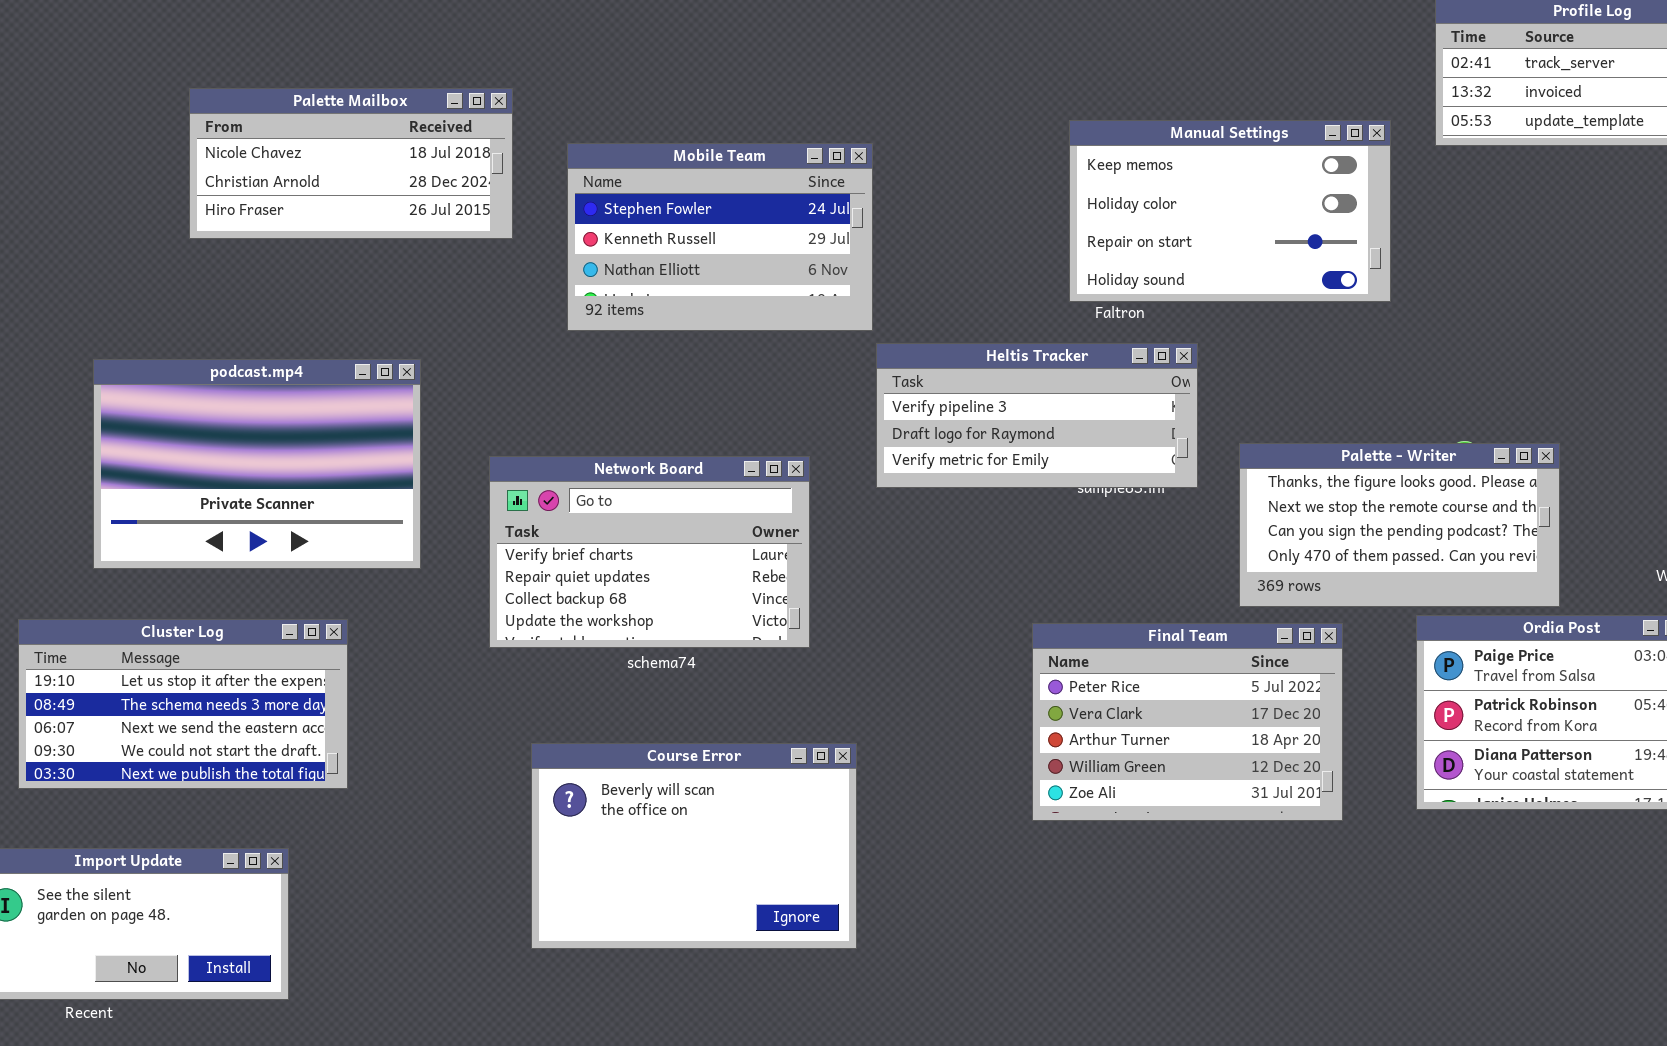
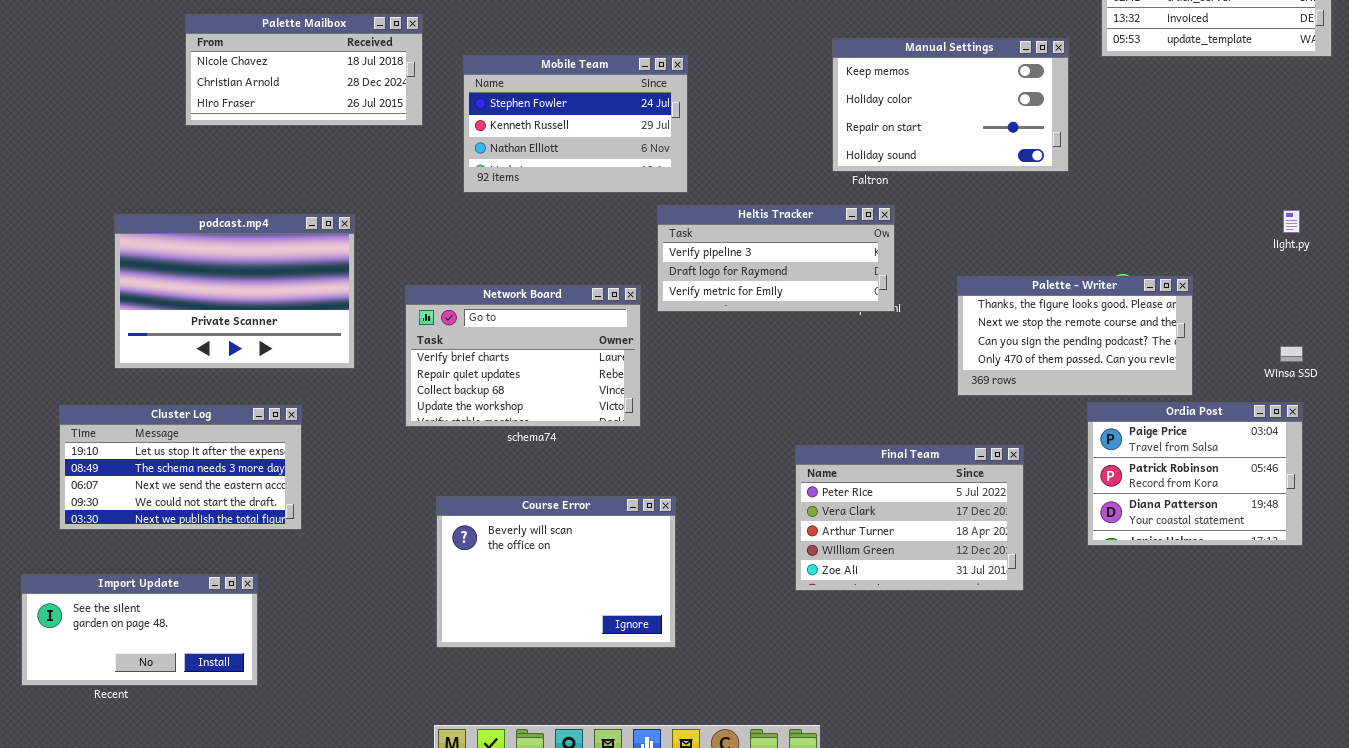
Heltis Tracker: [876,343,1198,488] -> [657,205,895,312], moved
Final Team: [1032,623,1343,821] -> [795,445,1024,591], moved

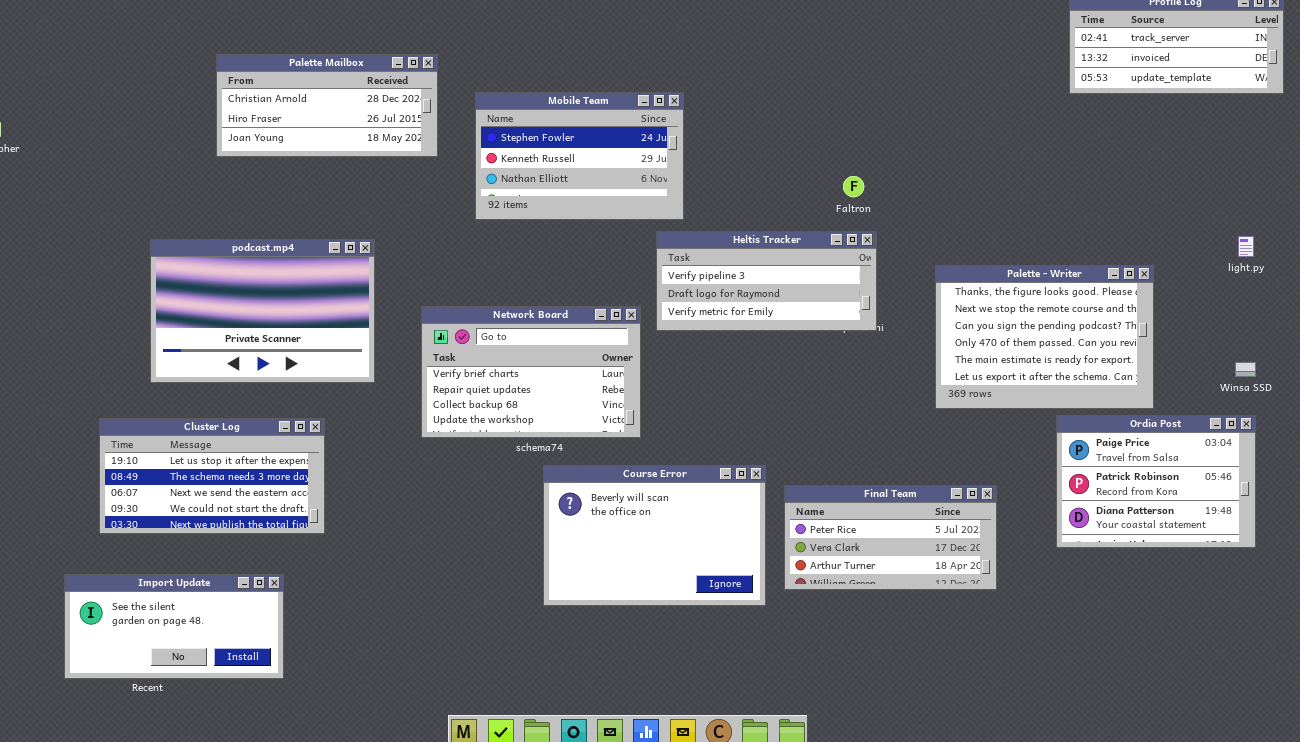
Palette Mailbox: [185,14,423,126] -> [216,54,438,157], scrolled down 1 row
Manual Settings: [832,38,1069,172] -> none, closed
Palette - Writer: [957,276,1193,396] -> [935,265,1154,409], resized
Final Team: [795,445,1024,591] -> [784,485,997,590], resized
Course Error: [436,496,676,648] -> [543,465,766,606], moved

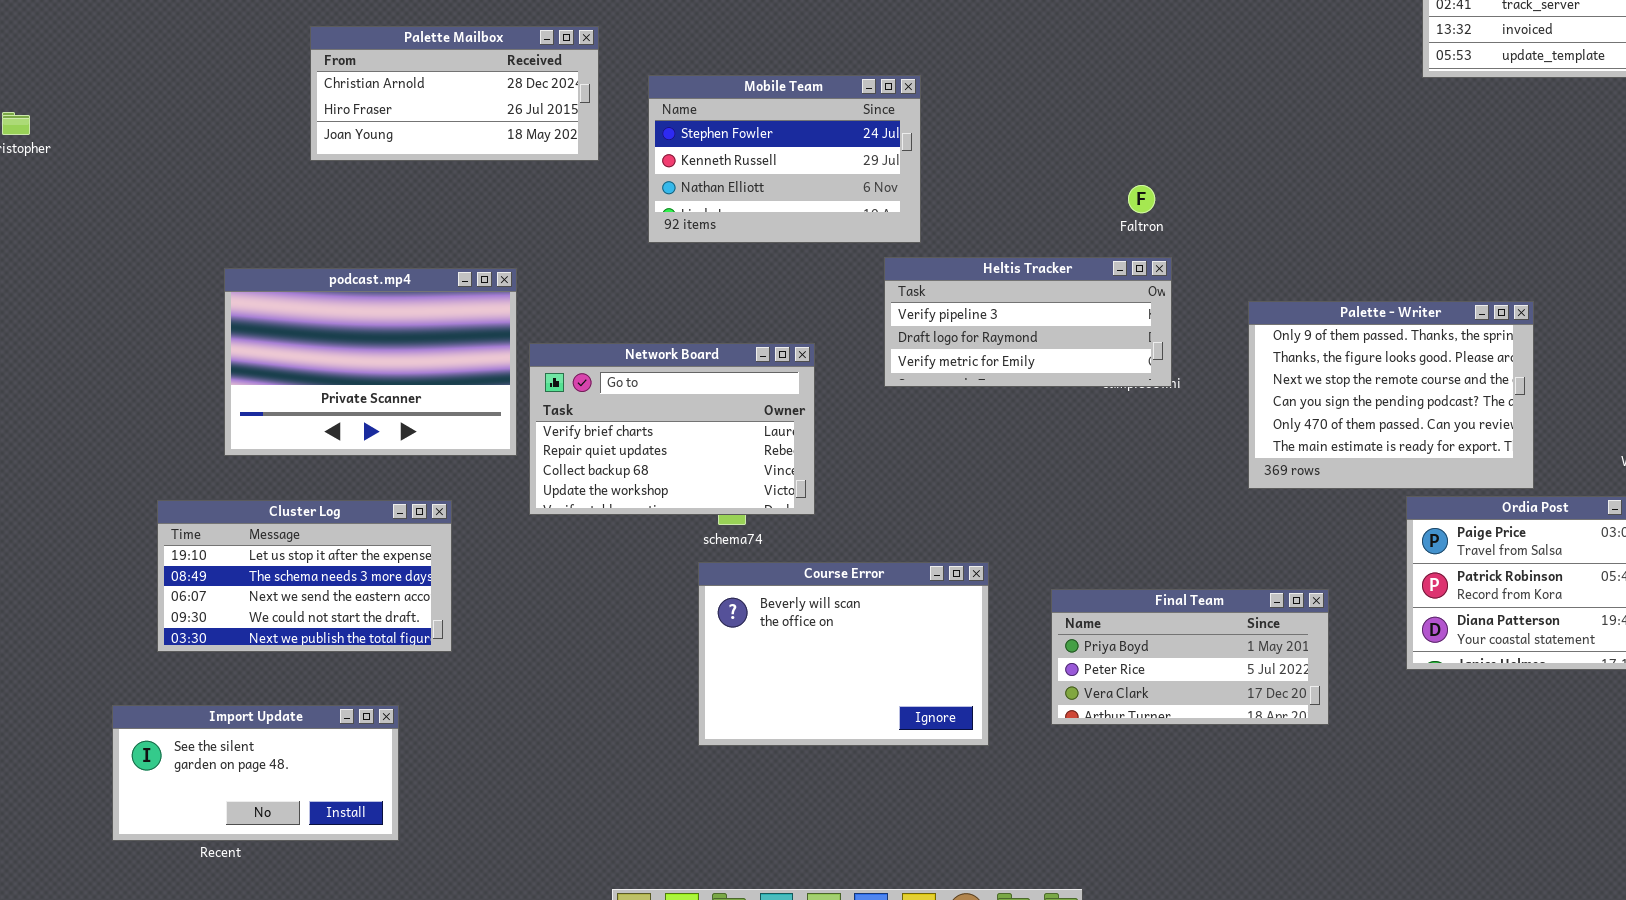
Palette - Writer: [935,265,1154,409] -> [1248,301,1534,489], scrolled up 1 row
Network Board: [421,306,641,438] -> [529,343,815,515], moved
Course Error: [543,465,766,606] -> [698,562,989,746], moved
Final Team: [784,485,997,590] -> [1051,589,1329,725], scrolled up 1 row

